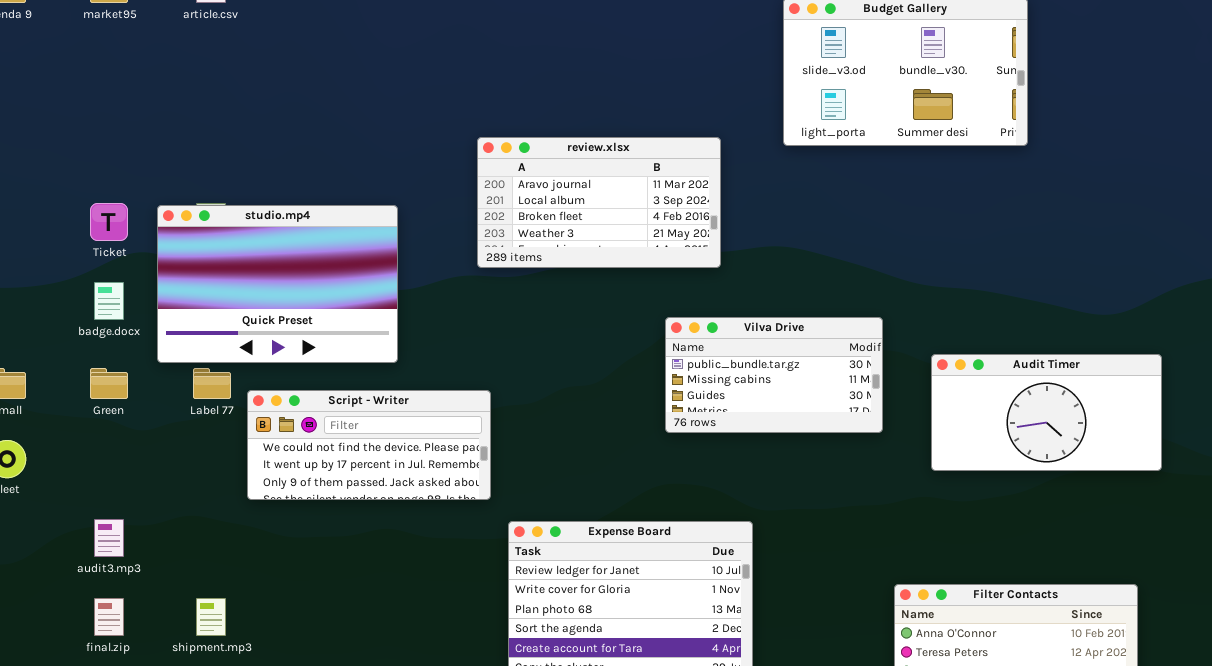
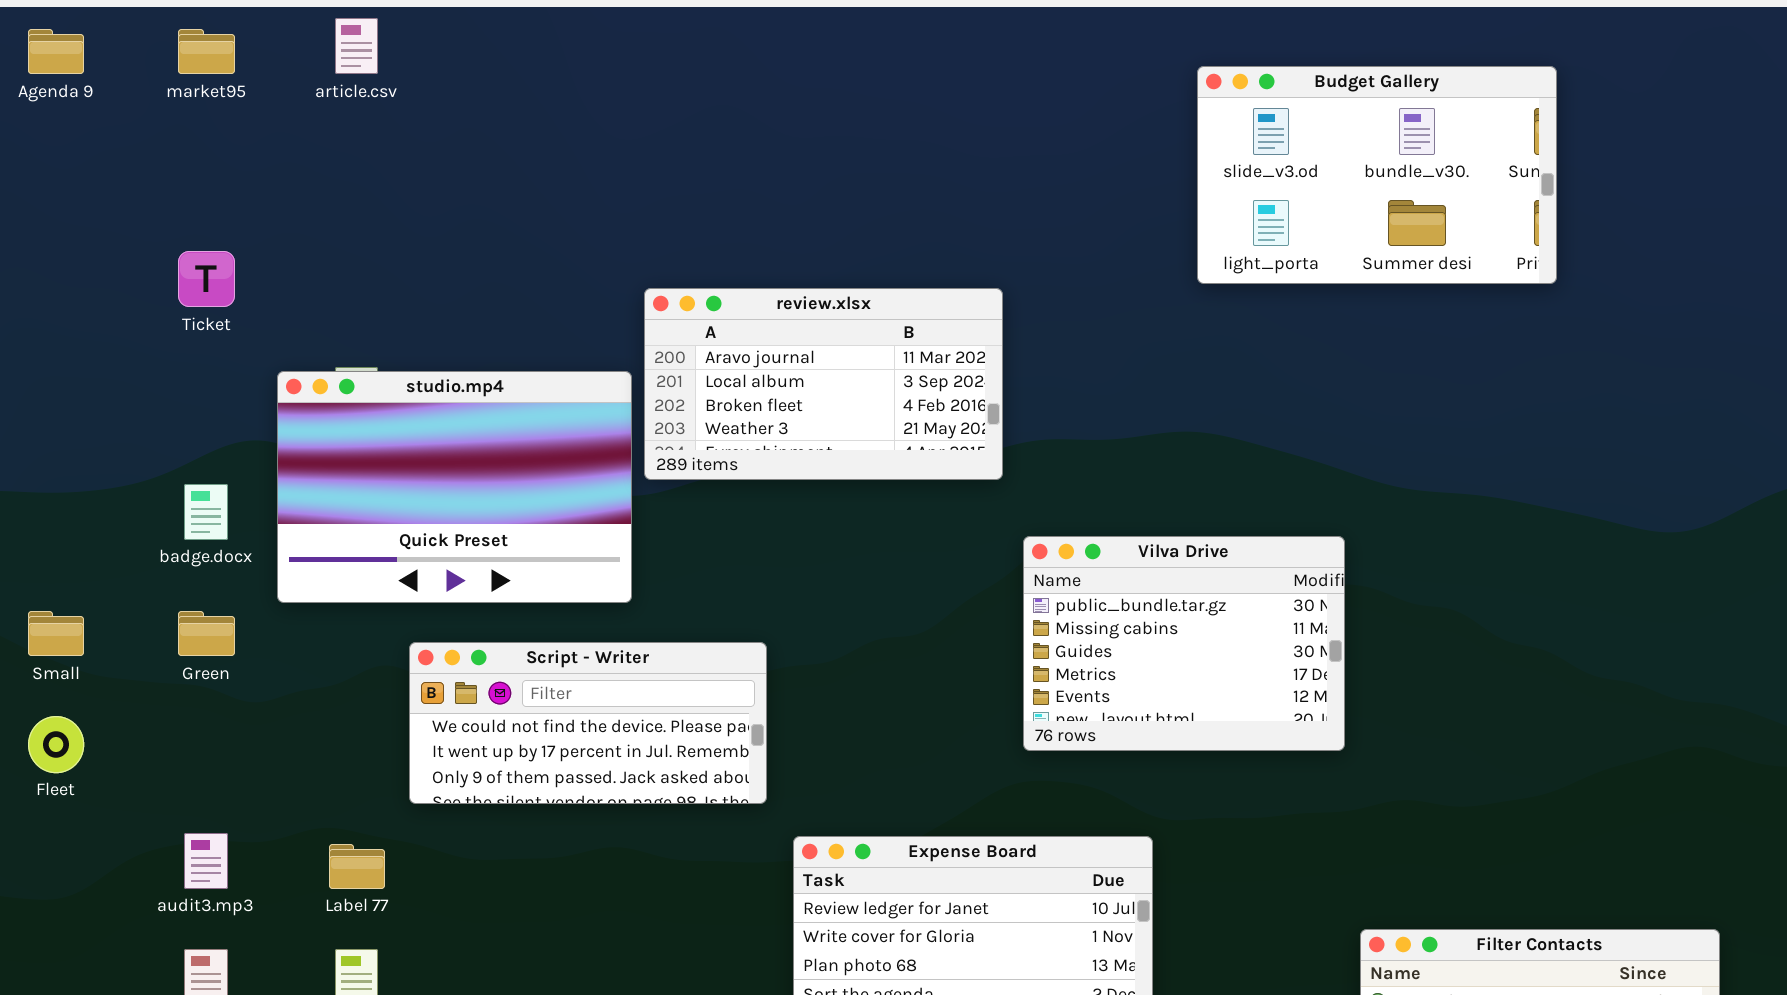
review.xlsx: [477,137,721,268] -> [644,288,1003,480], moved
Ticket: [90,203,128,241] -> [178,251,235,307], moved
Vilva Drive: [665,317,883,433] -> [1023,536,1345,751], resized
Audit Timer: [931,354,1162,471] -> none, closed
Label 77: [193,368,231,399] -> [329,844,385,889], moved

